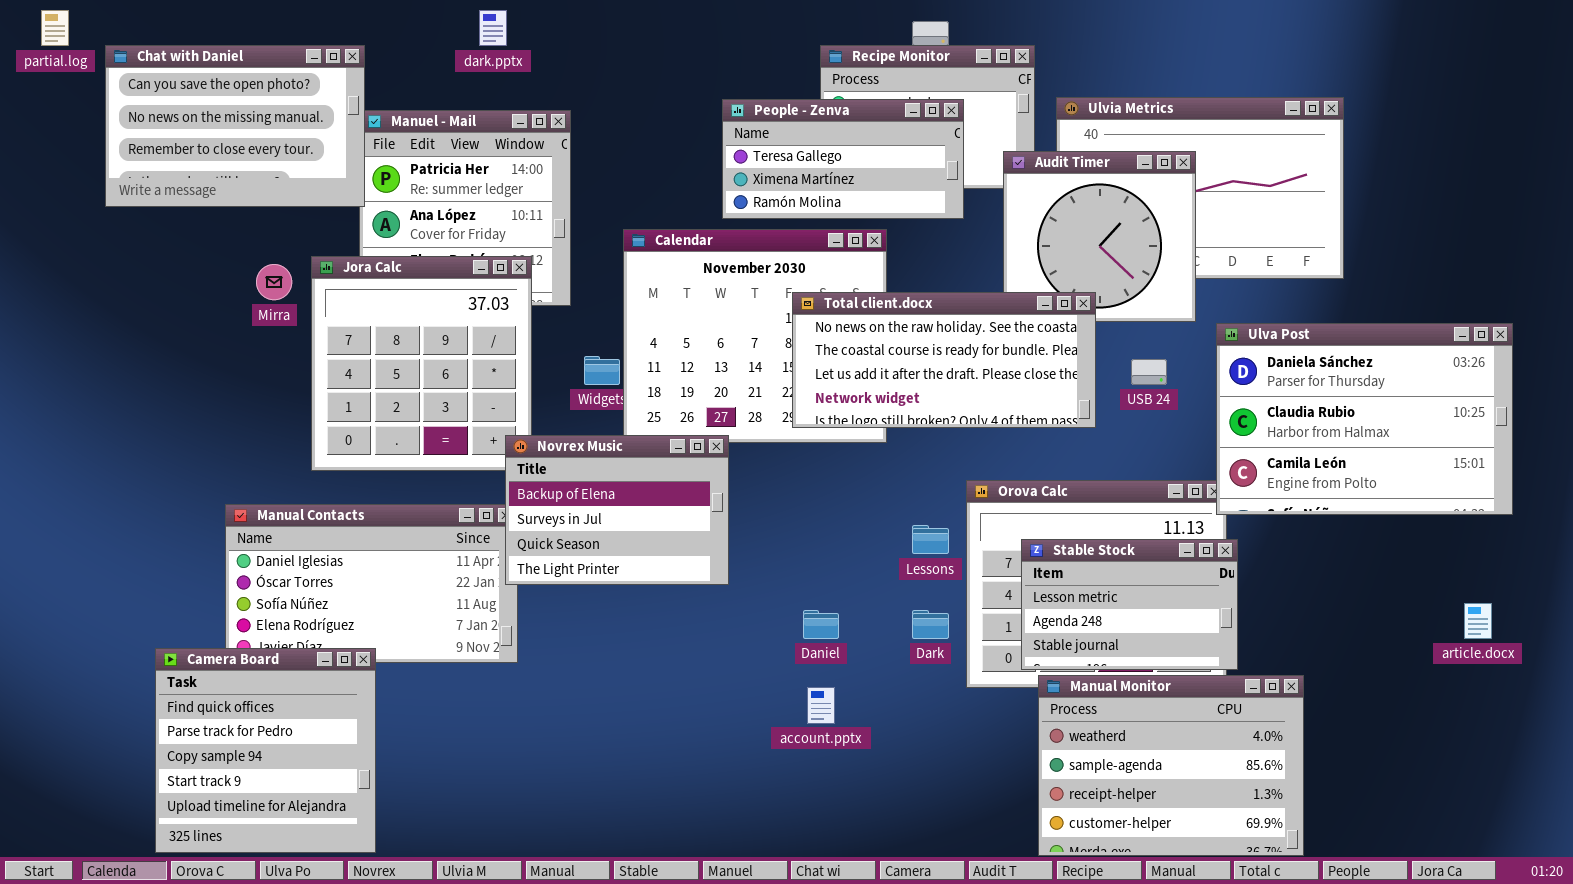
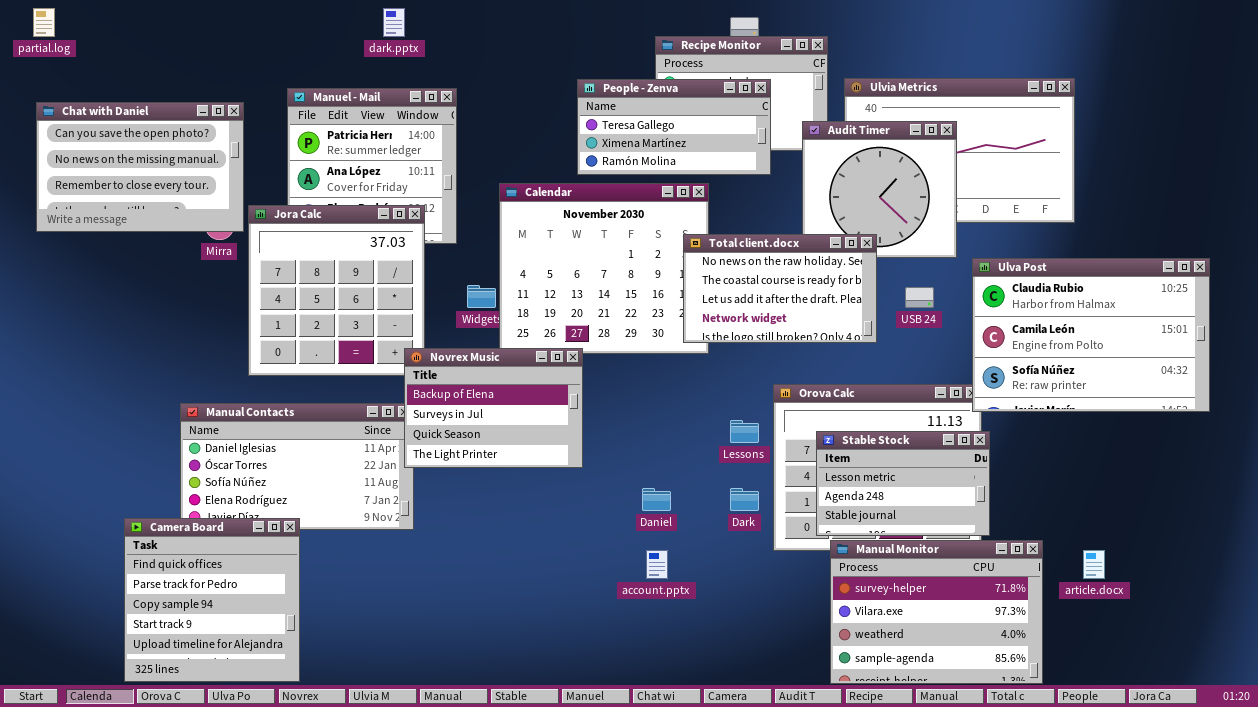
Chat with Daniel: [105,45,365,207] -> [36,102,244,232], moved
Total client.docx: [792,292,1096,428] -> [683,234,877,343], resized
Ulva Post: [1216,323,1513,515] -> [972,258,1210,412], scrolled down 1 row
article.docx: [1464,603,1492,639] -> [1083,550,1105,579], moved
Manual Monitor: [1038,675,1304,856] -> [830,540,1043,684], scrolled up 2 rows

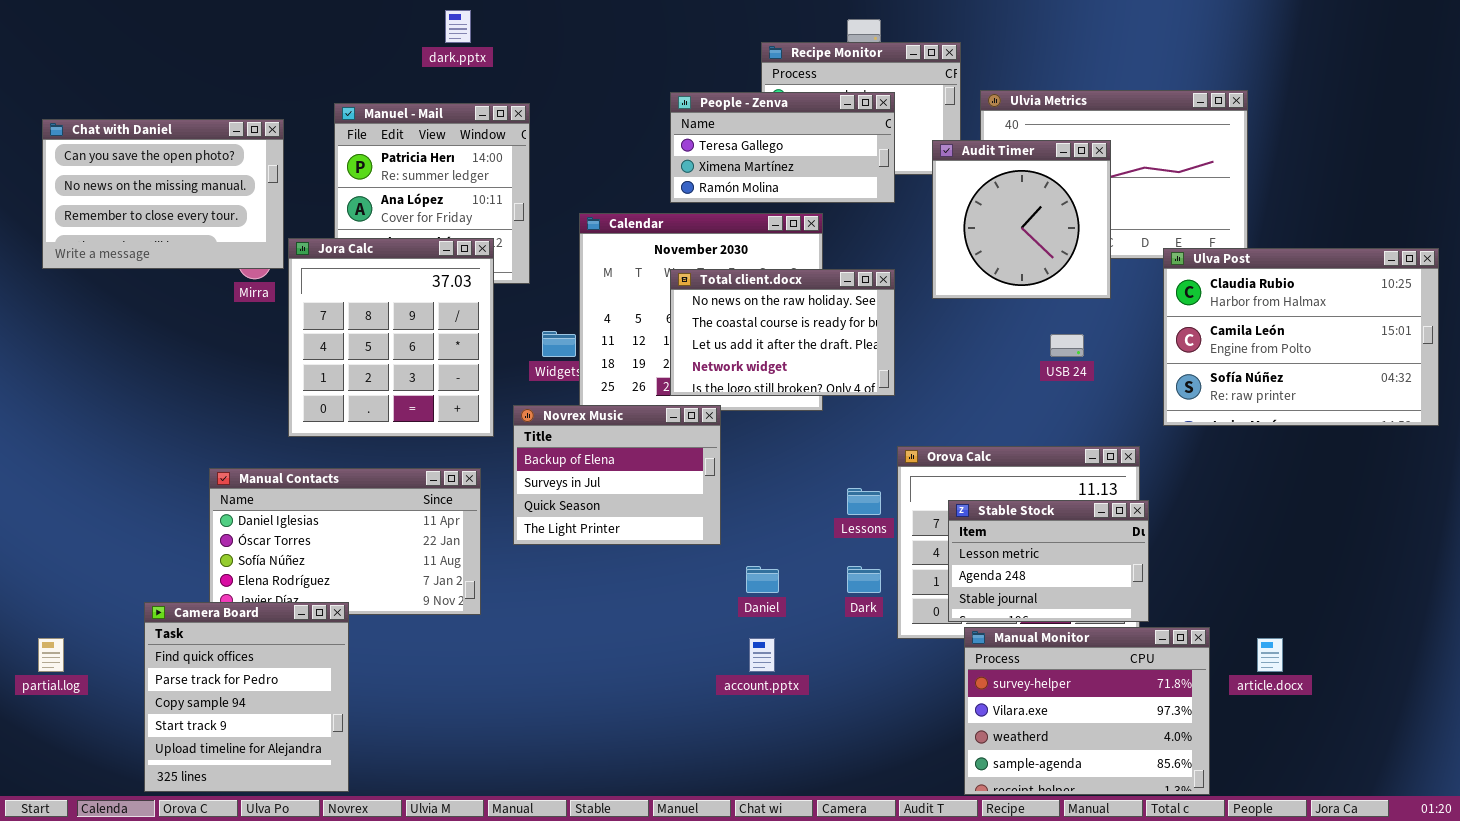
partial.log: [33,8,55,37] -> [38,638,64,672], moved
Total client.docx: [683,234,877,343] -> [670,269,895,396], moved
Ulva Post: [972,258,1210,412] -> [1163,248,1439,426], moved
Novrex Music: [404,348,583,468] -> [513,405,721,545], moved

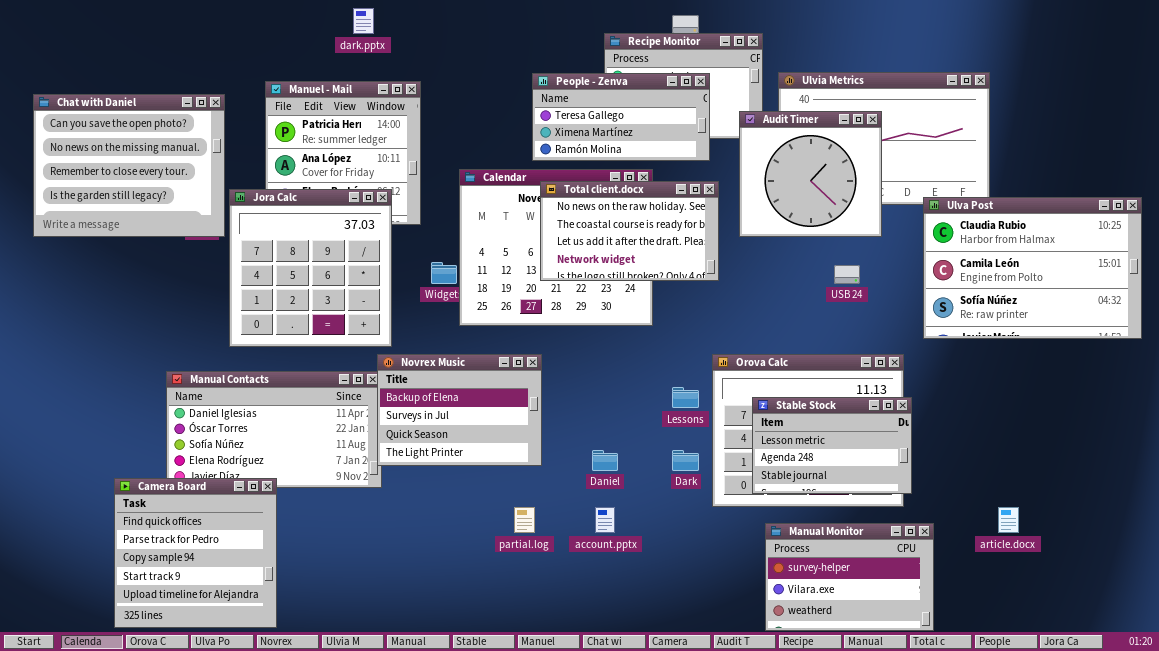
Chat with Daniel: [42,119,284,269] -> [33,94,225,237], resized
Total client.docx: [670,269,895,396] -> [540,181,719,281], moved
Novrex Music: [513,405,721,545] -> [377,354,542,466], moved
Manual Monitor: [964,627,1210,795] -> [765,523,934,631], resized
partial.log: [38,638,64,672] -> [514,507,535,533], moved

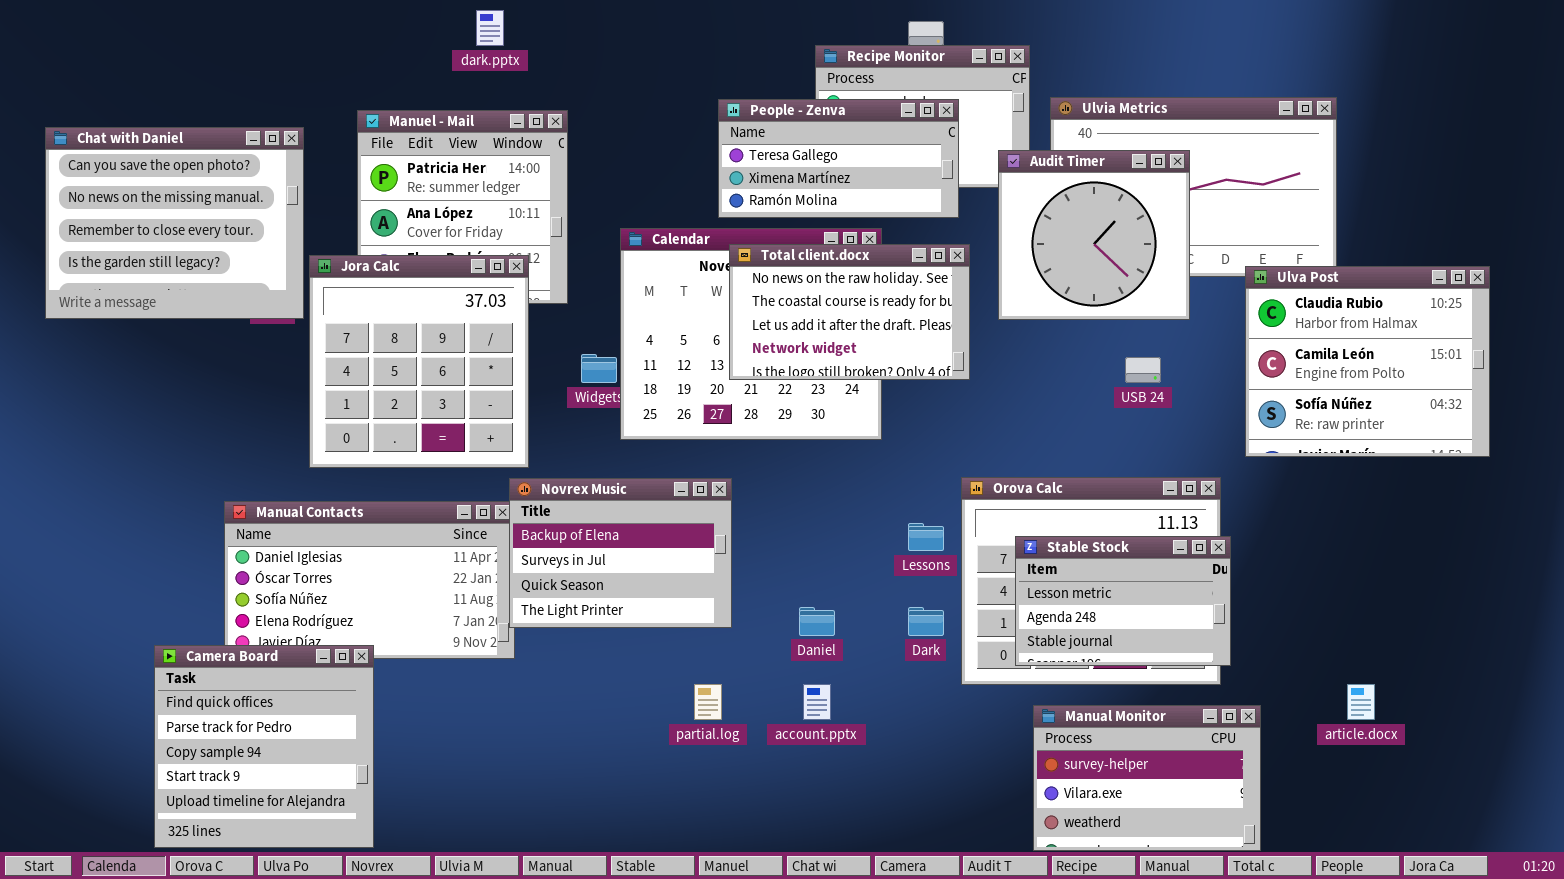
Ulva Post: [923,197,1142,339] -> [1245,266,1490,457], resized

